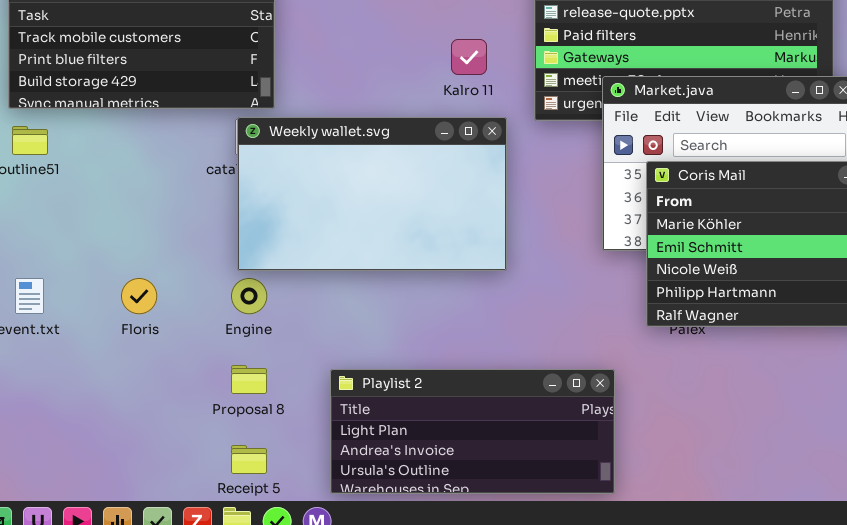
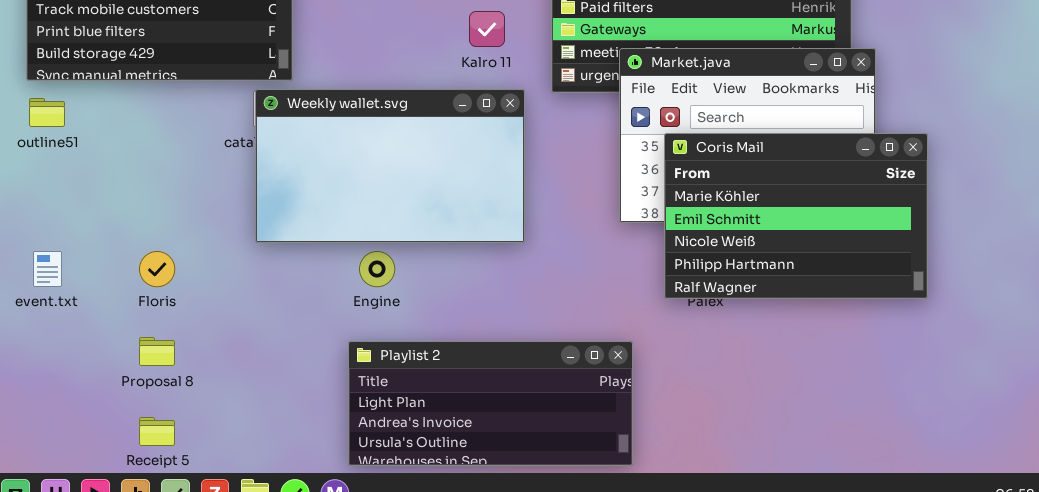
Engine: [231,278,267,314] -> [359,251,395,287], moved
Proposal 8: [231,365,267,394] -> [139,337,175,366], moved
Receipt 5: [231,445,267,474] -> [139,417,175,446], moved

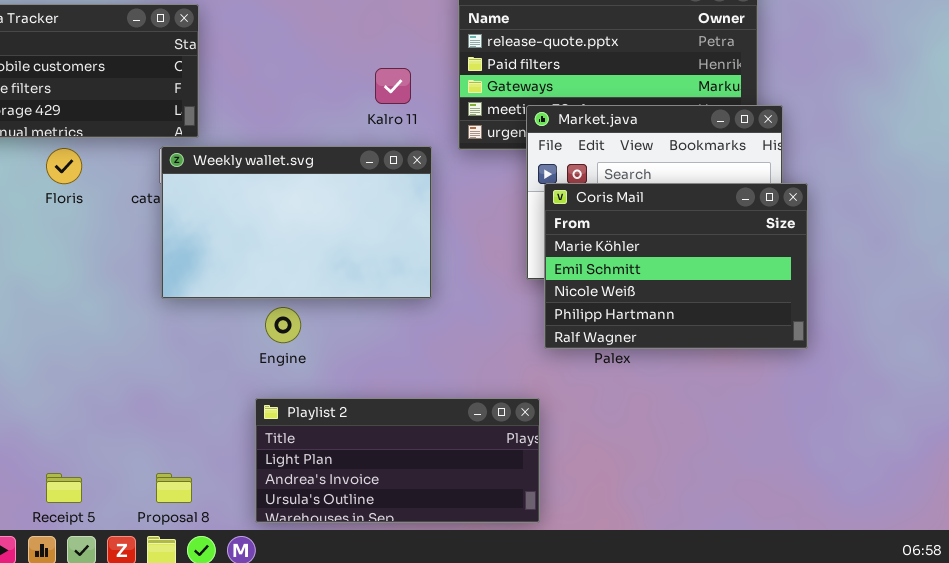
Coris Mail: [664,133,928,299] -> [544,183,808,349], moved
Floris: [139,251,175,287] -> [46,148,82,184], moved
Proposal 8: [139,337,175,366] -> [156,473,192,503], moved

